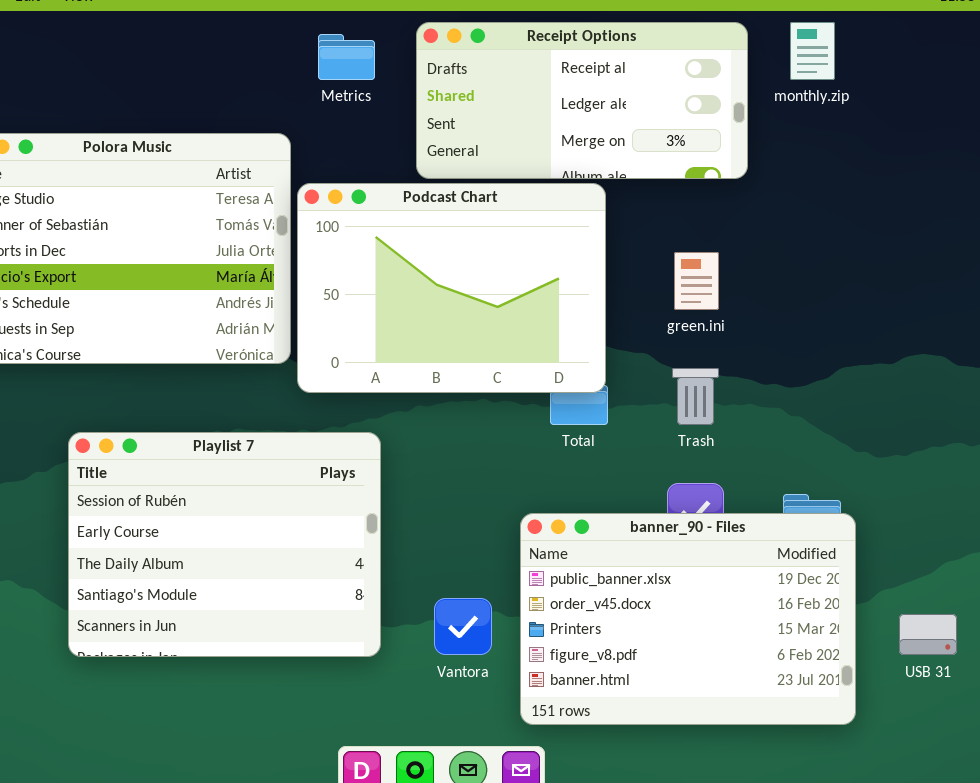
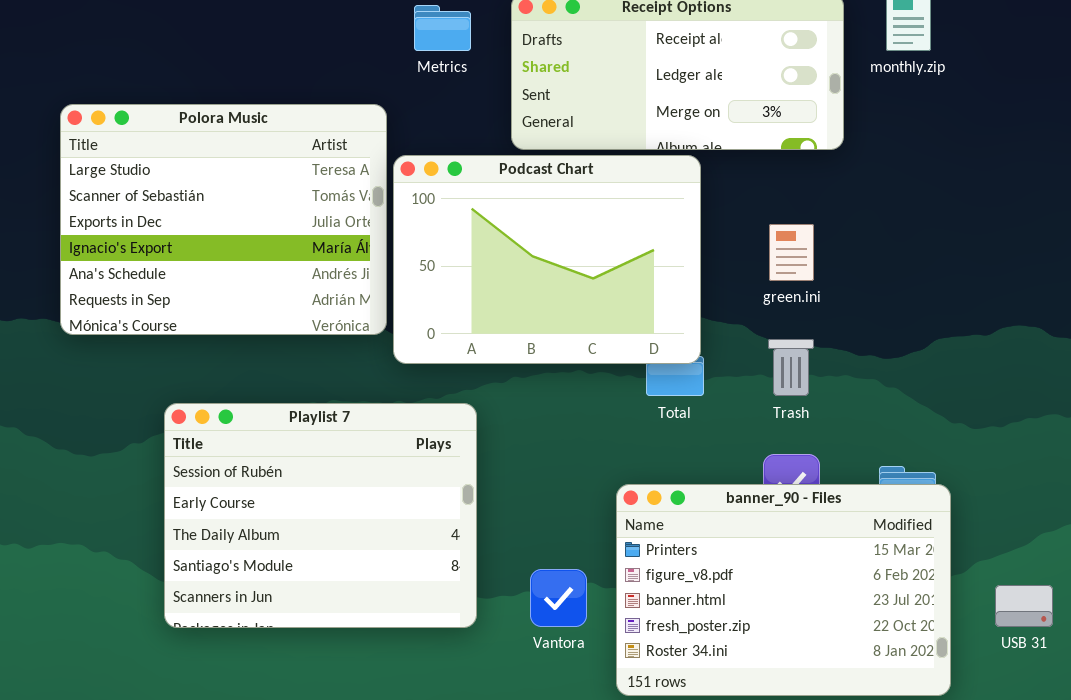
banner_90 - Files: [520,513,856,725] -> [616,484,951,696], scrolled down 2 rows

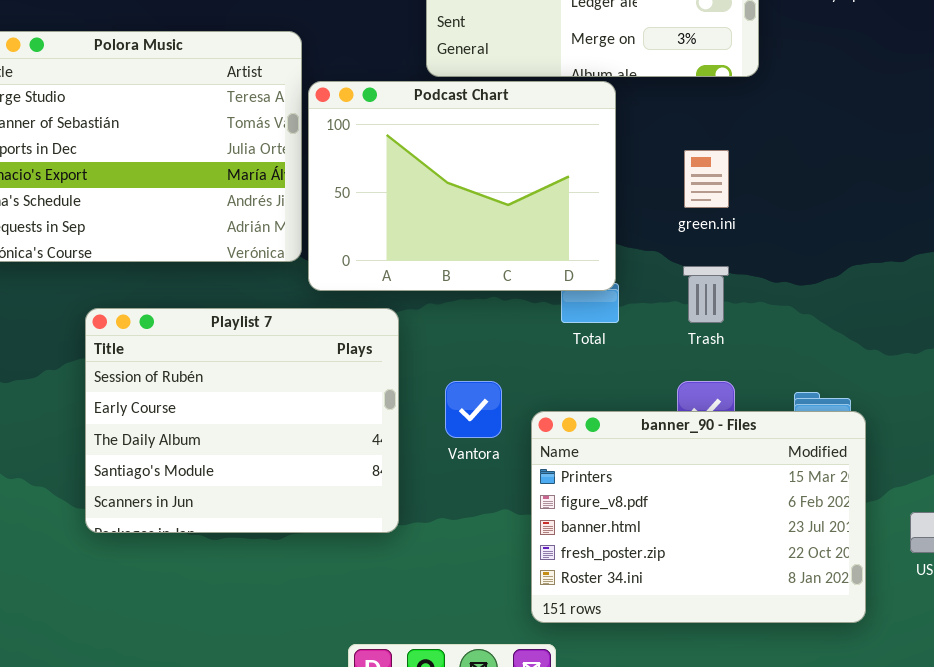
Playlist 7: [164,403,477,628] -> [85,308,399,533], moved
Vantora: [530,569,587,627] -> [445,381,502,438], moved

